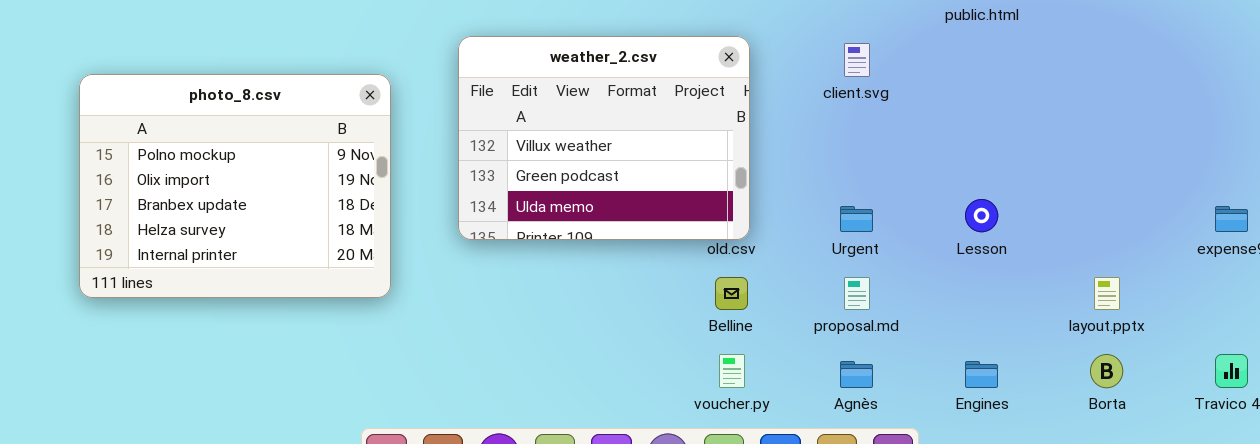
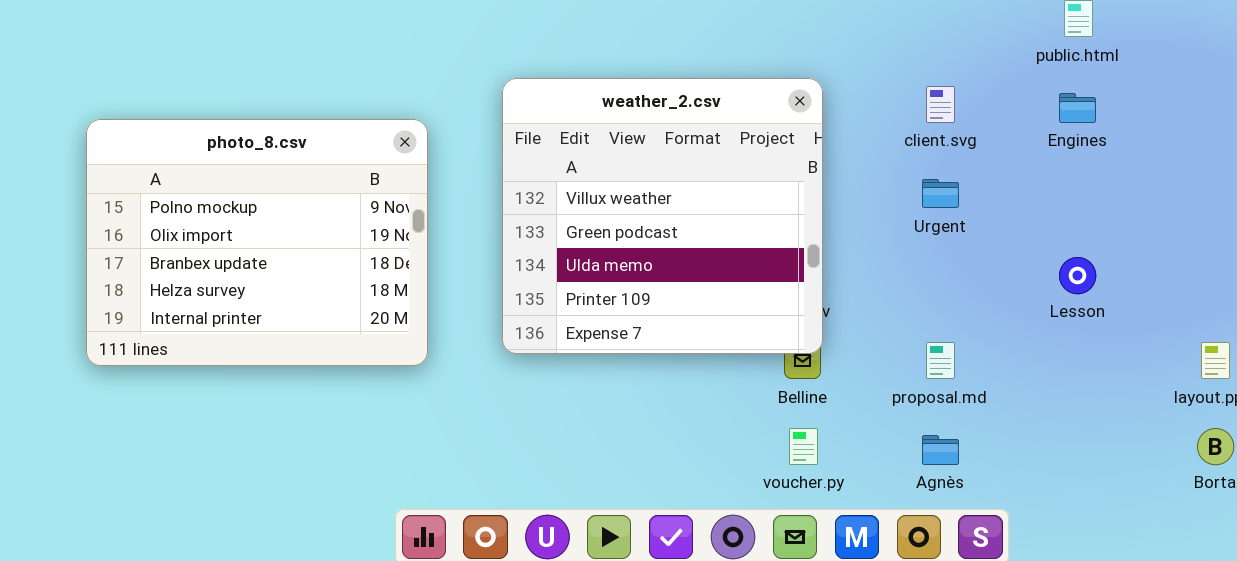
weather_2.csv: [458,36,750,240] -> [502,78,823,354], resized
Urgent: [840,206,873,232] -> [922,179,959,208], moved
Engines: [965,361,998,388] -> [1059,93,1096,123], moved

